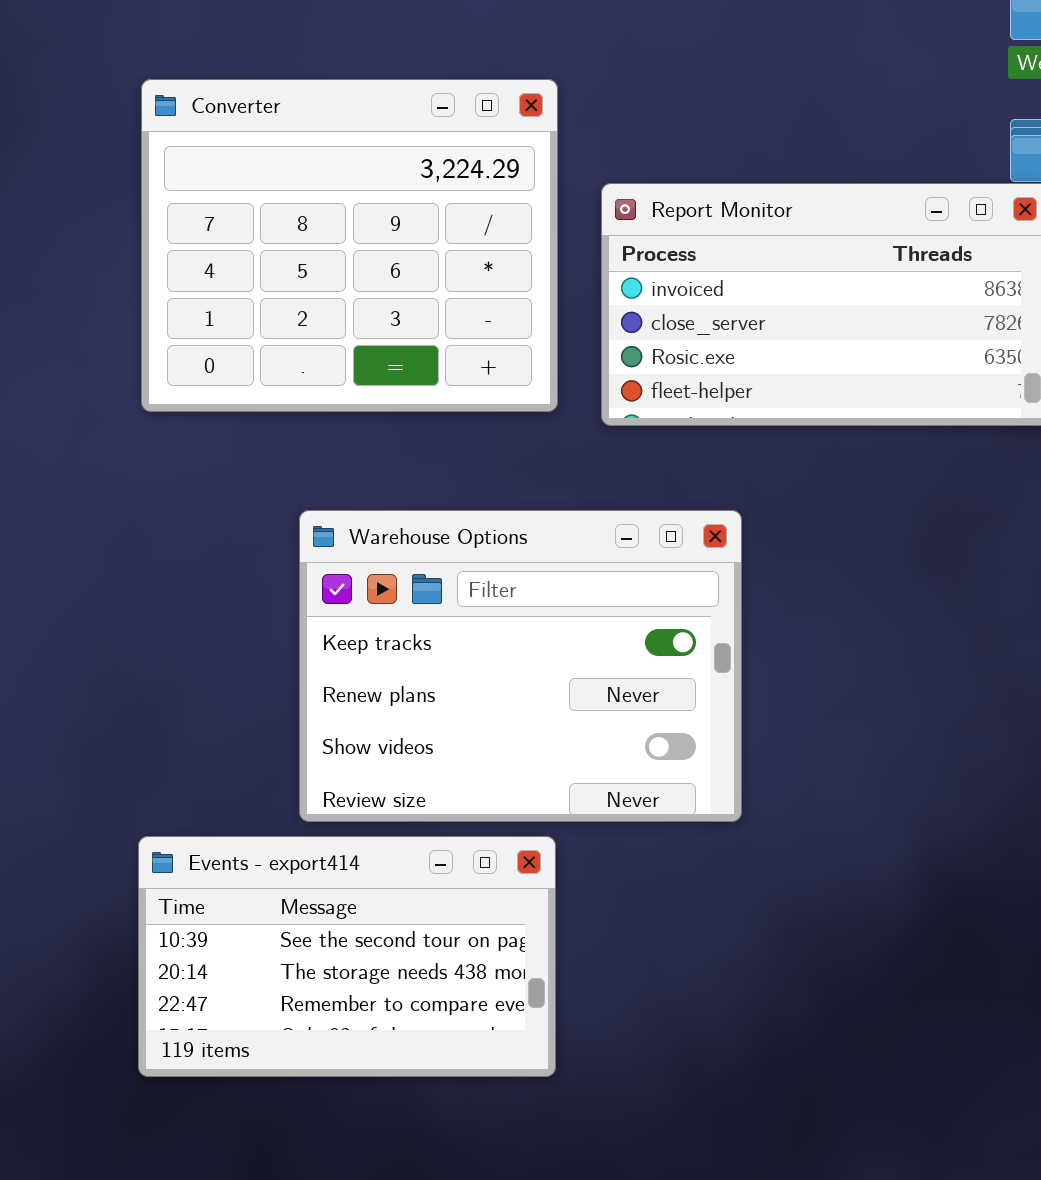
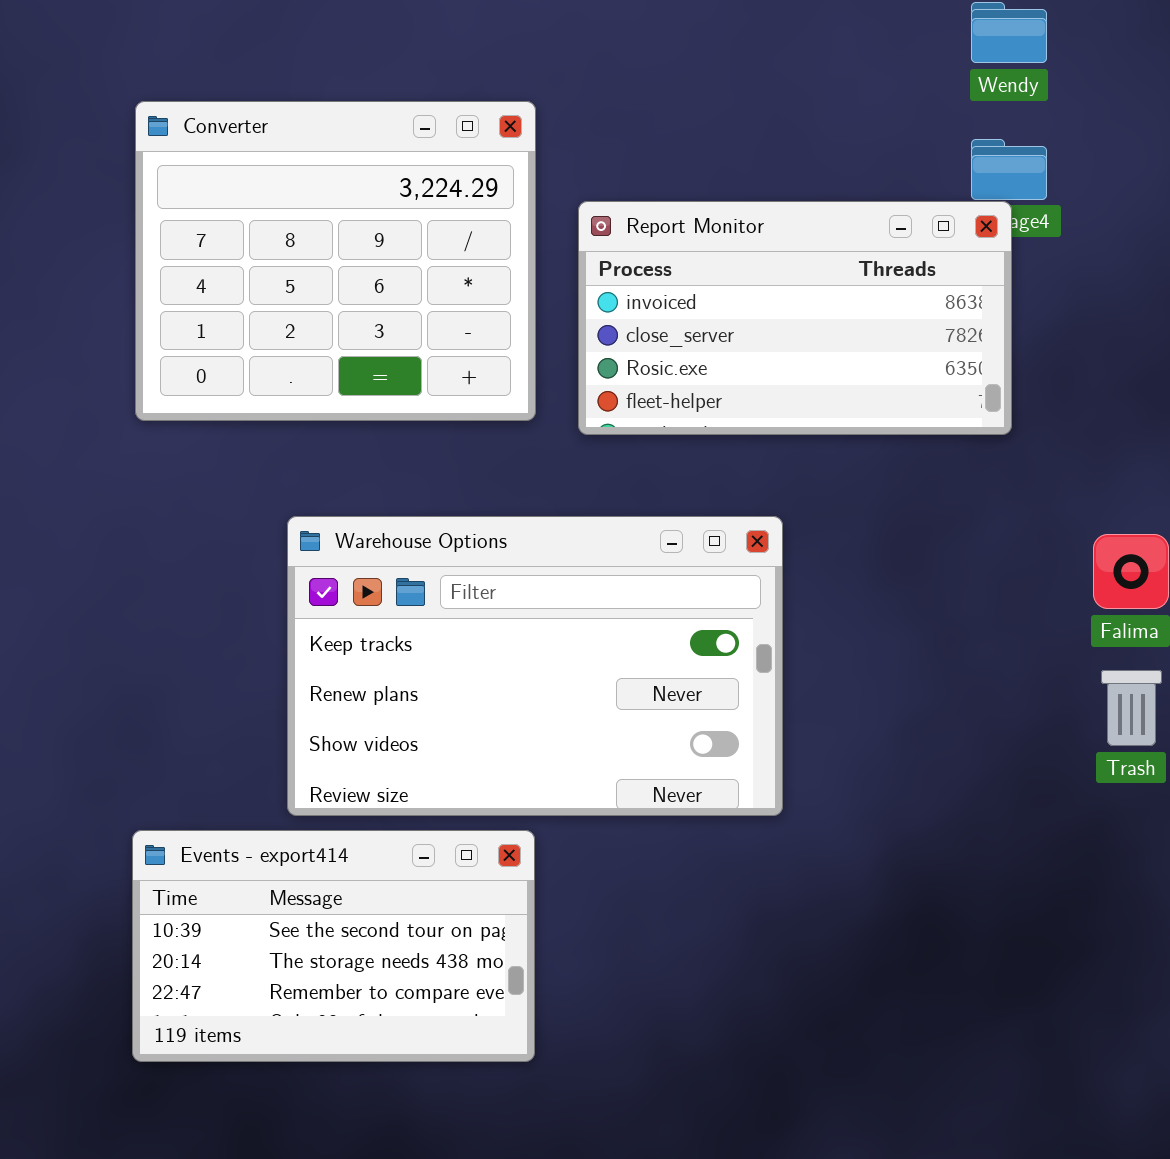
Warehouse Options: [299,510,742,822] -> [287,516,783,816], resized

